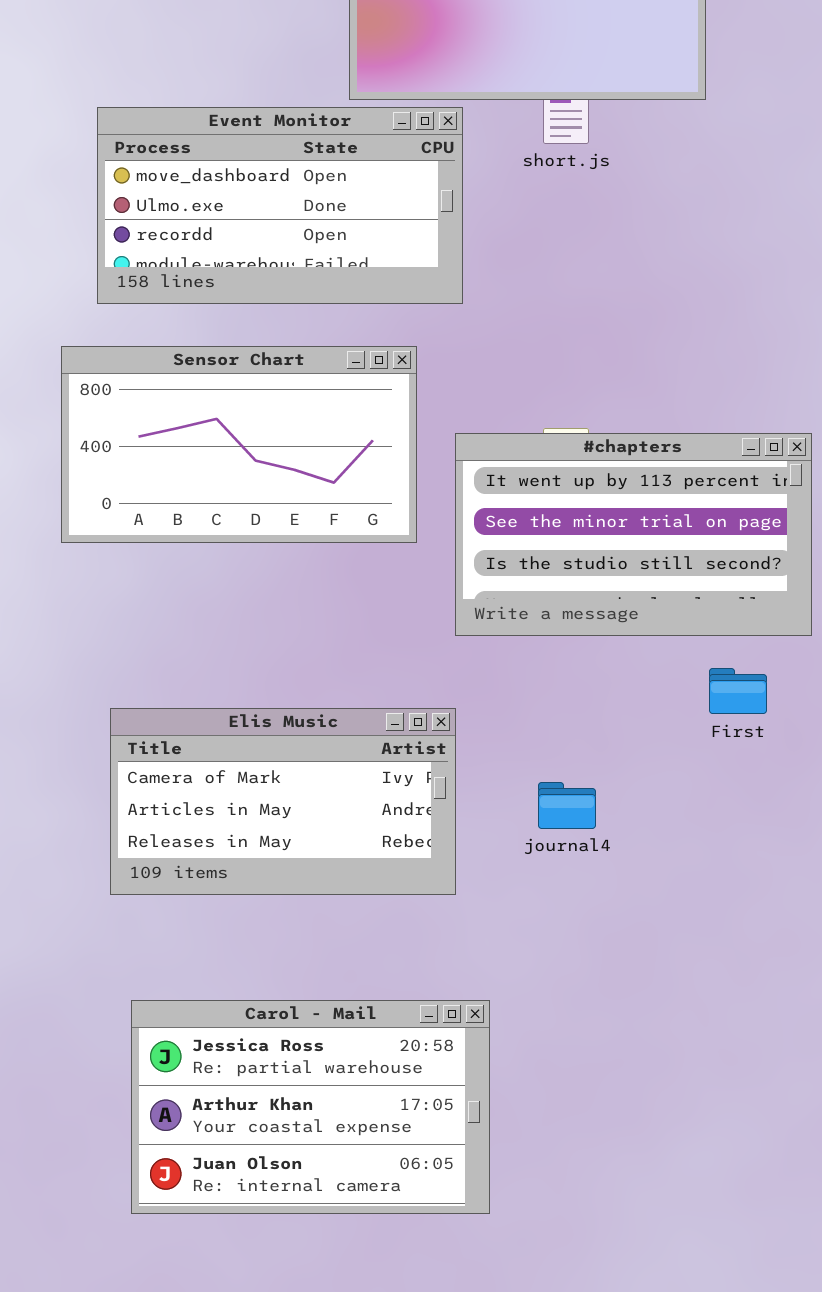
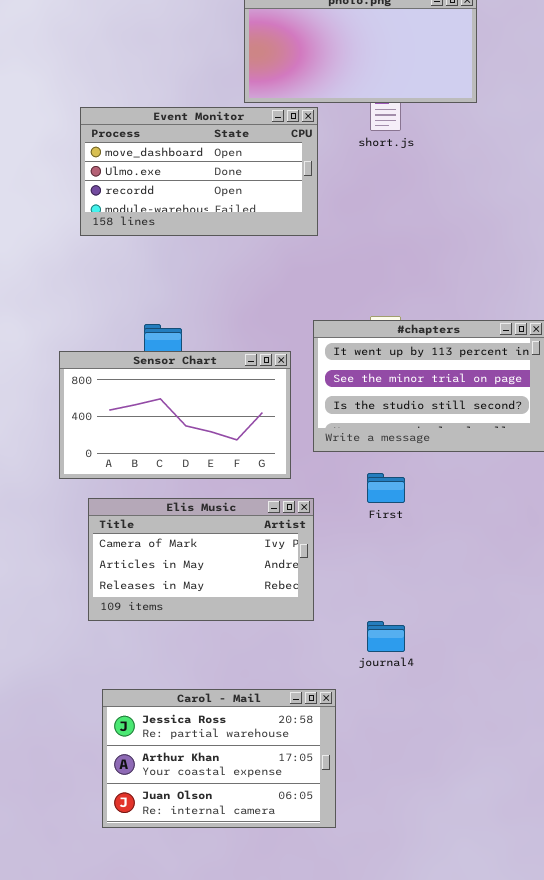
Sensor Chart: [61,346,417,543] -> [59,351,291,479], moved
First: [709,668,767,714] -> [367,473,405,503], moved
journal4: [538,782,596,829] -> [367,621,405,652], moved

